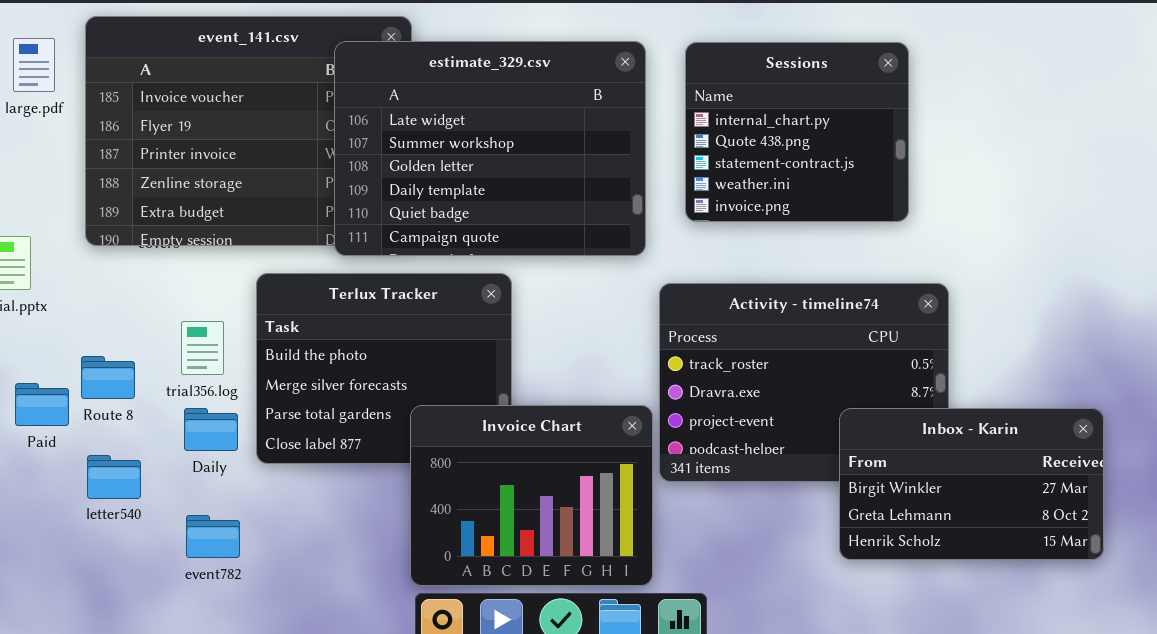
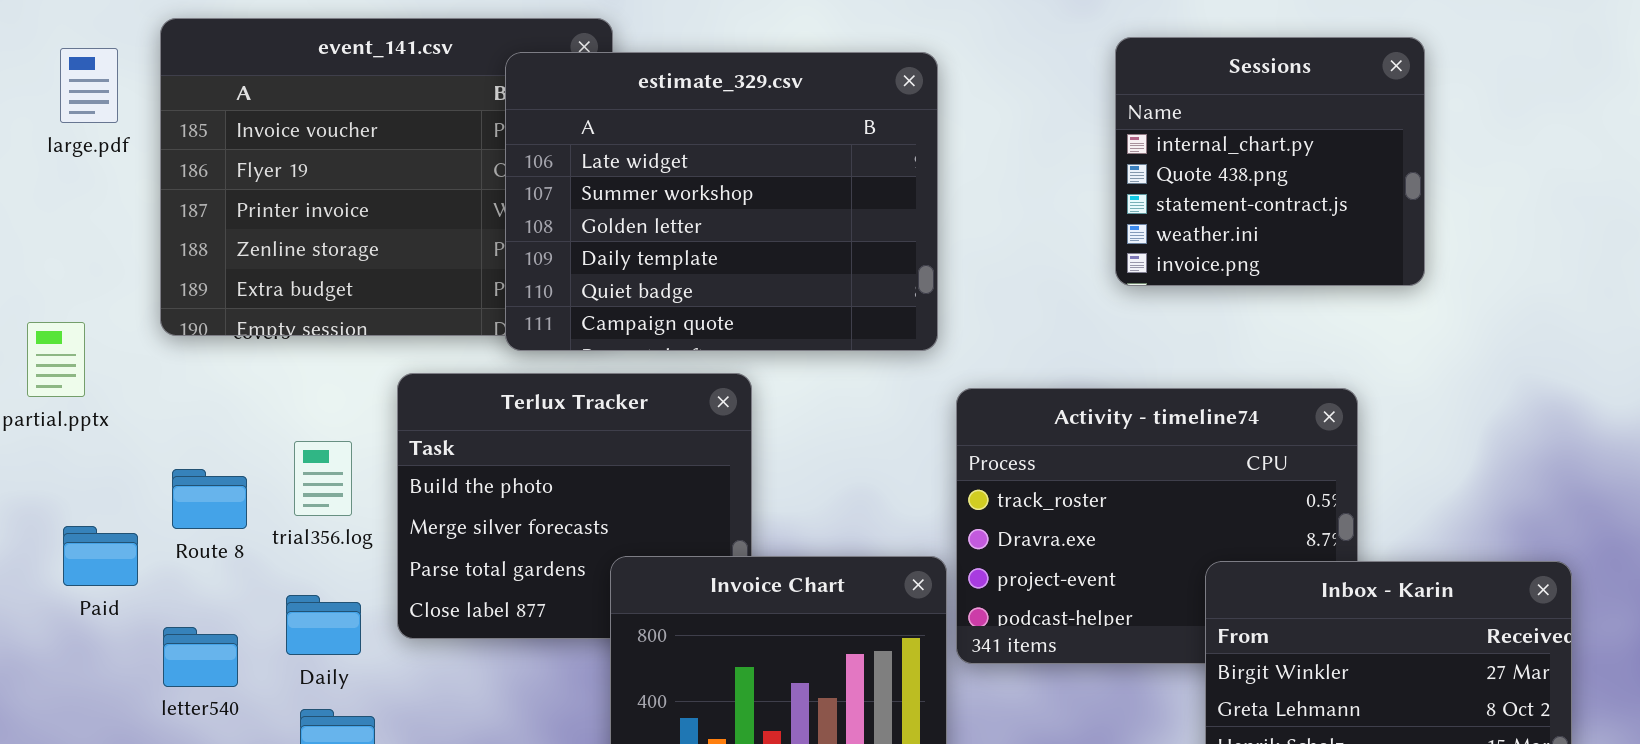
Sessions: [685,42,909,222] -> [1115,37,1425,286], moved
Route 8: [81,356,135,399] -> [172,469,247,529], moved
Daily: [184,408,238,451] -> [286,595,361,655], moved

